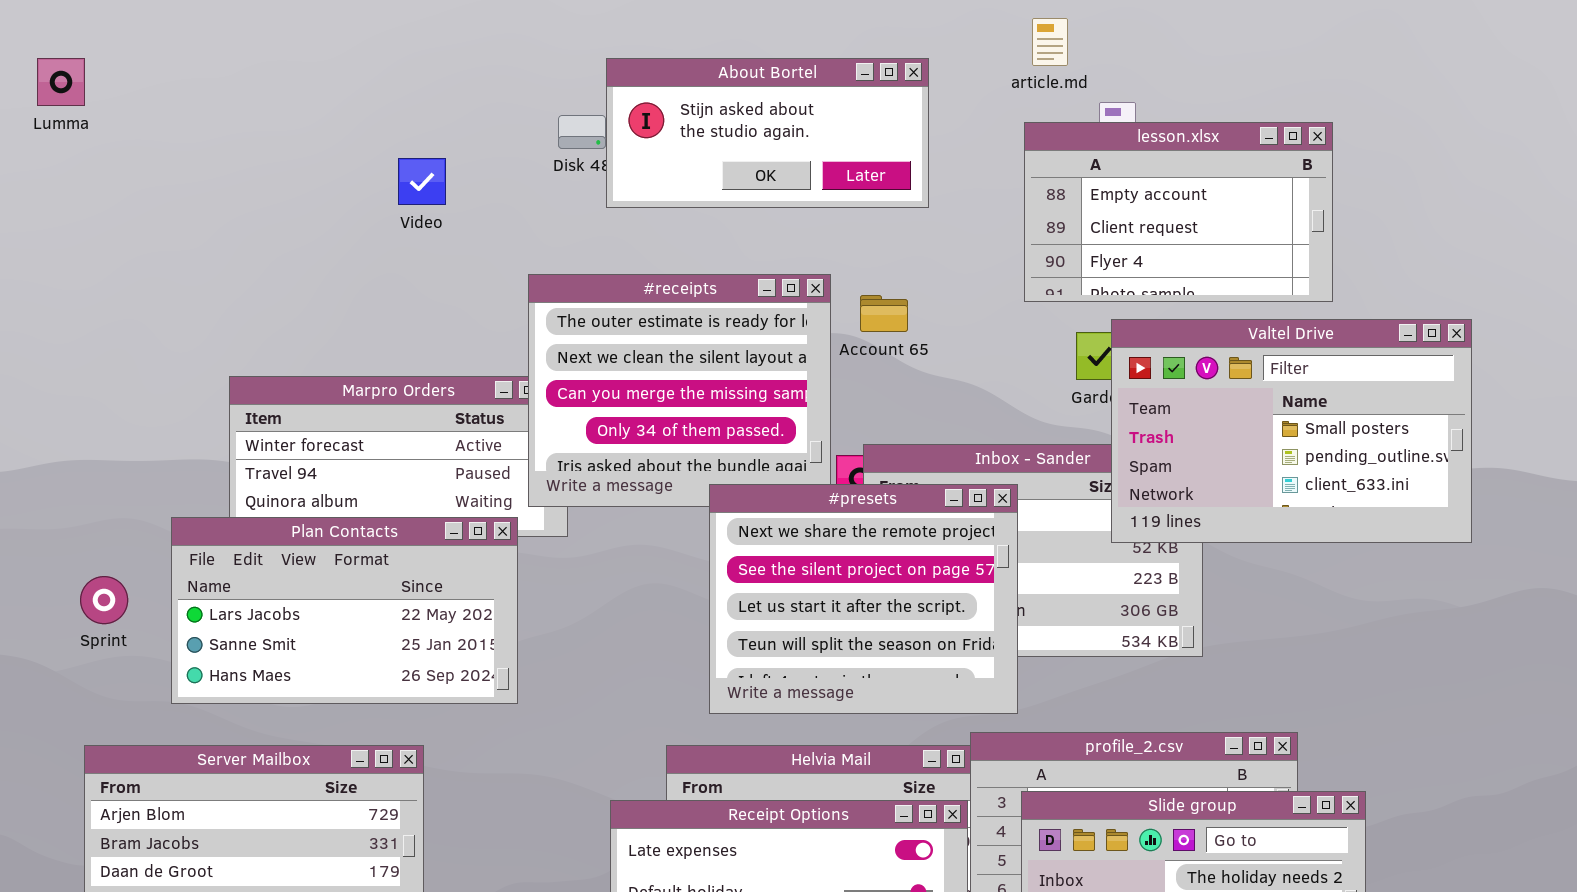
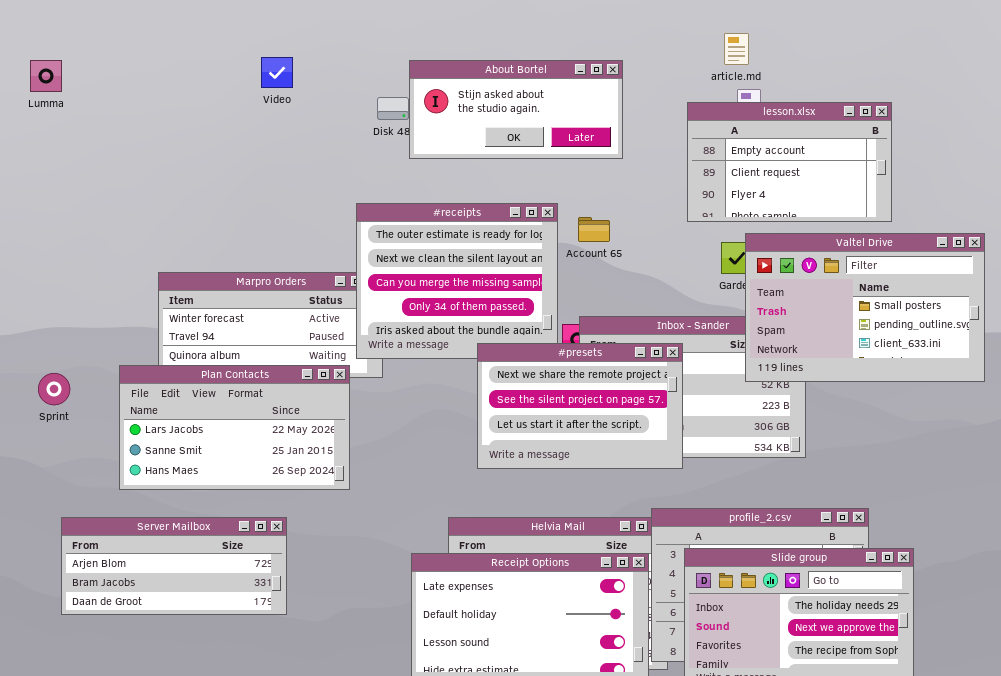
article.md: [1032,18,1068,66] -> [724,33,749,65], moved
Video: [398,158,446,205] -> [261,57,293,88], moved
#presets: [709,484,1018,714] -> [477,343,683,469], resized
Sprint: [80,576,128,624] -> [38,373,70,405], moved

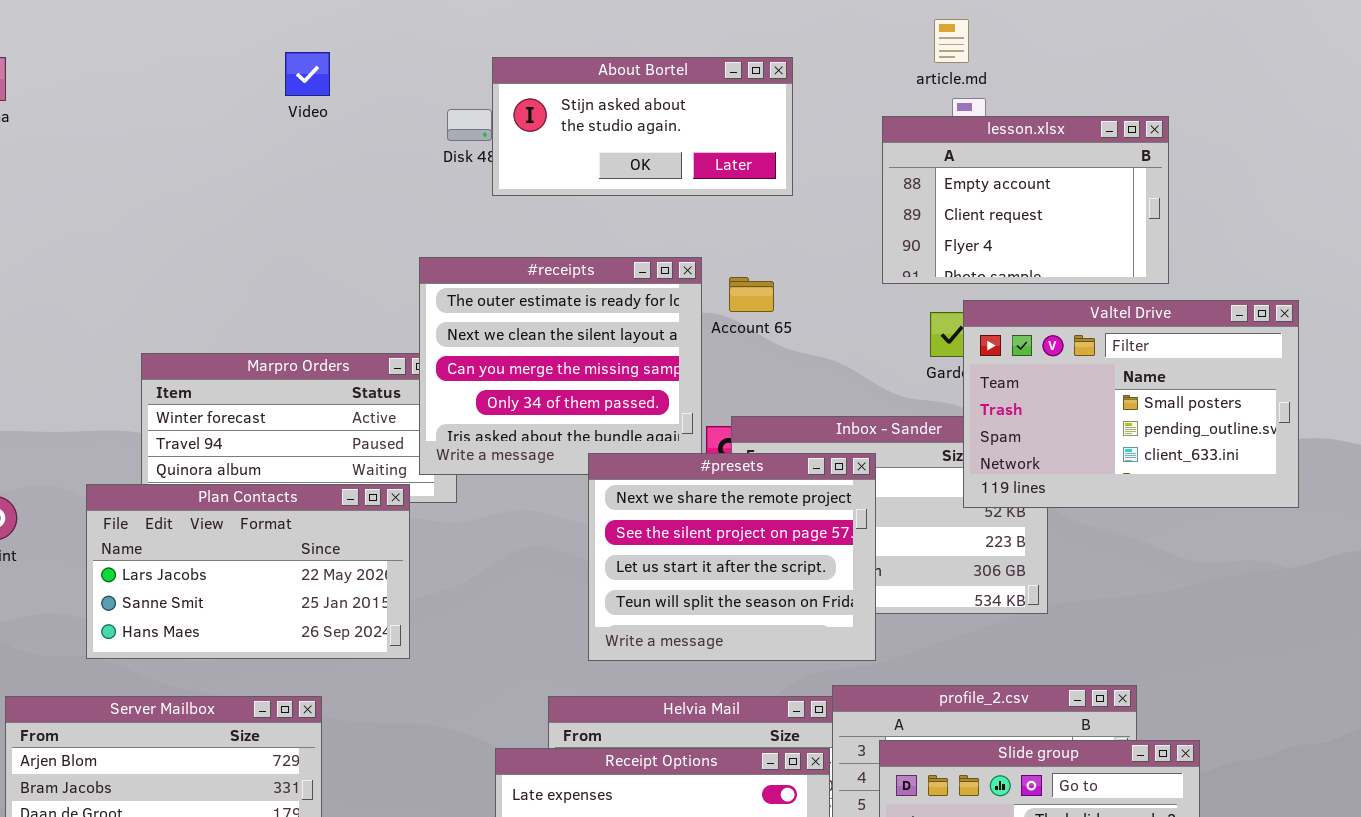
#presets: [477,343,683,469] -> [588,453,876,661], resized

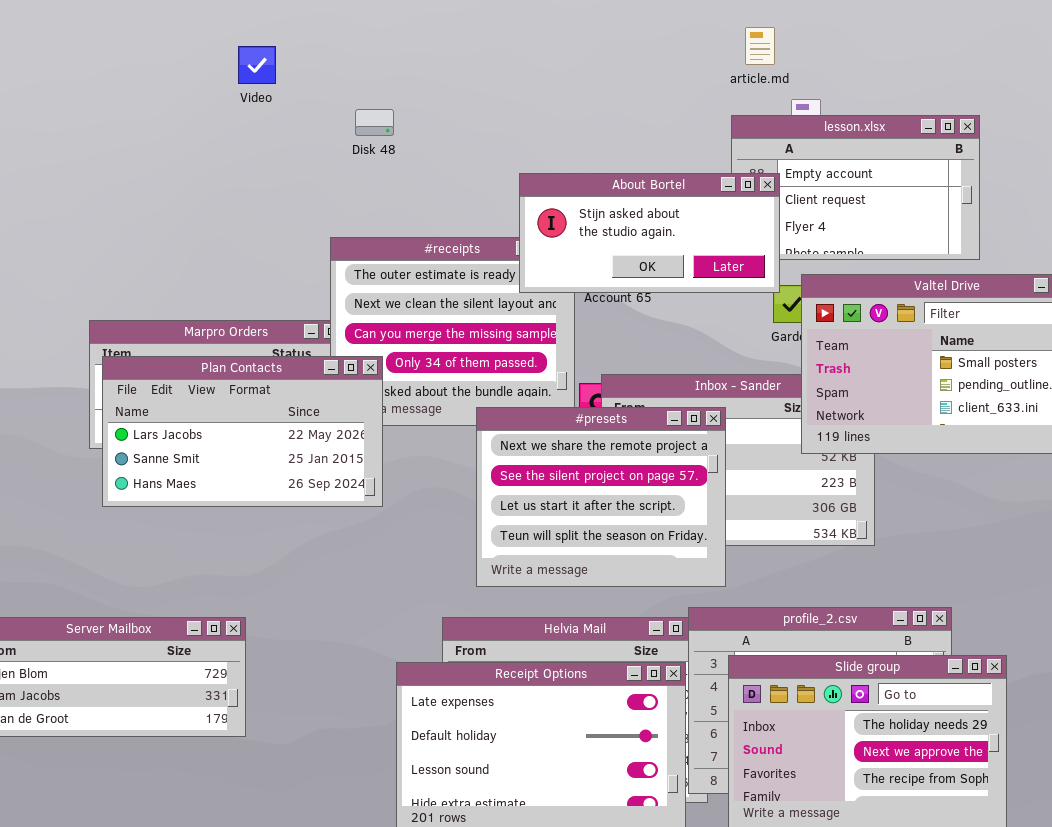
article.md: [934,19,969,63] -> [745,27,775,65], moved
Video: [285,52,330,96] -> [238,46,276,84], moved
About Bortel: [492,57,793,196] -> [519,173,780,293], moved
Plan Contacts: [86,484,410,659] -> [102,356,383,507], moved

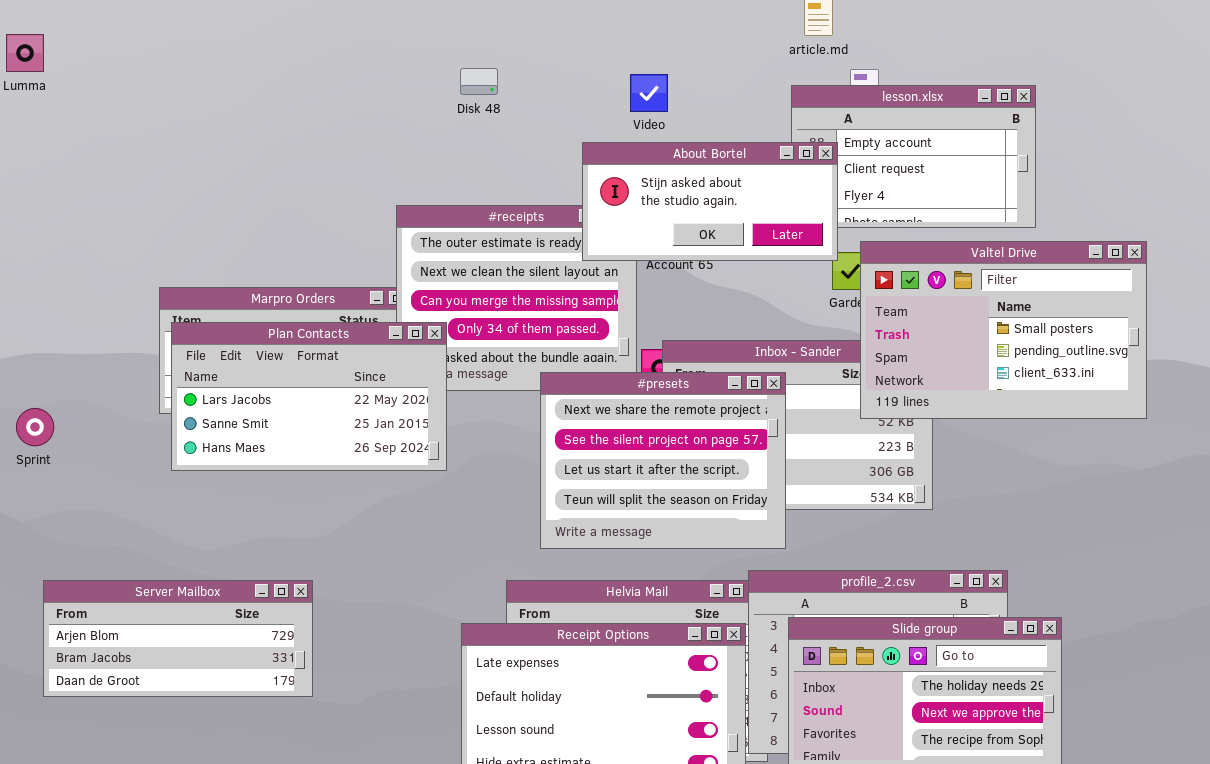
Video: [238,46,276,84] -> [630,74,668,112], moved
Disk 48: [355,109,394,136] -> [460,68,498,95], moved

